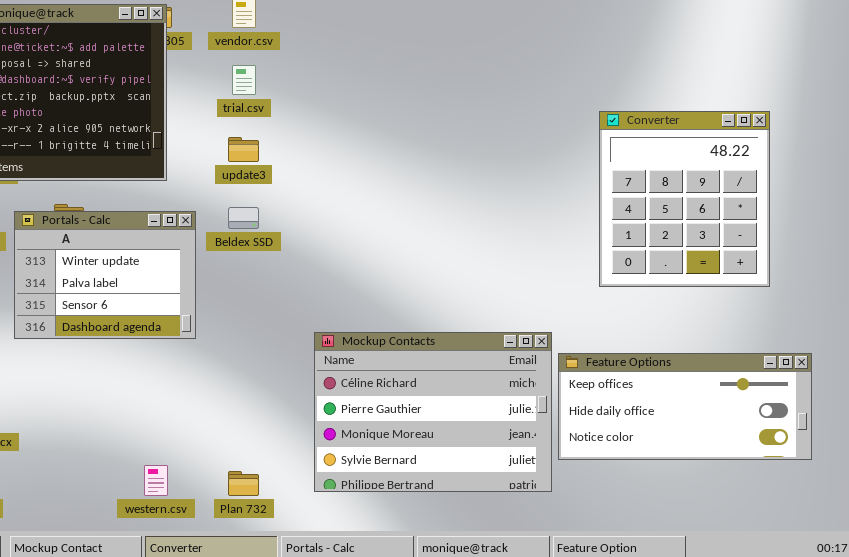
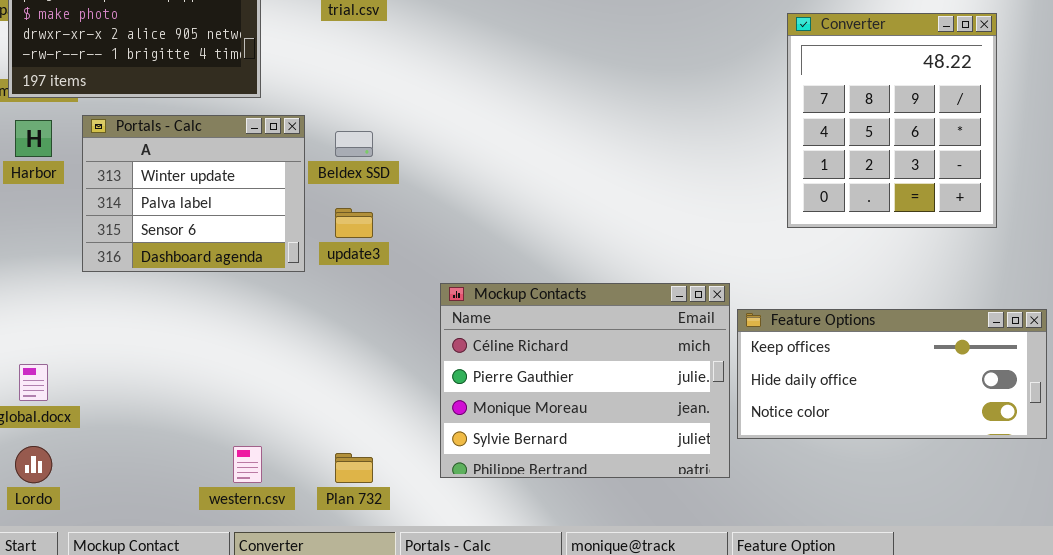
update3: [228,137,259,162] -> [335,208,373,238], moved
Portals - Calc: [14,211,196,339] -> [82,115,305,272], moved

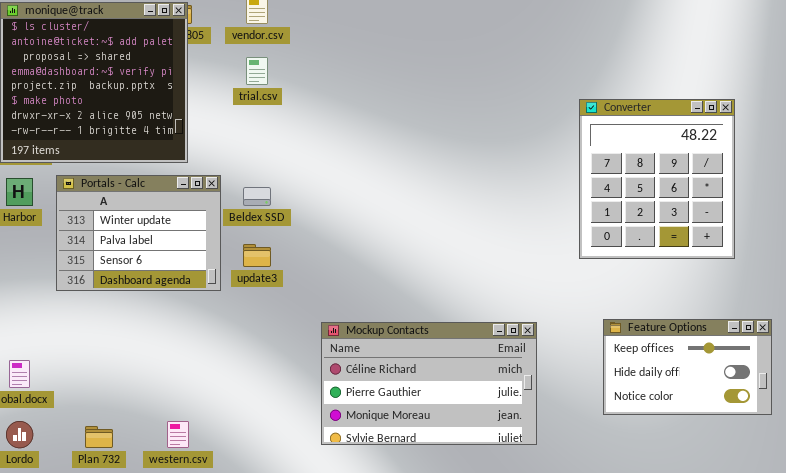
Mockup Contacts: [440,283,730,478] -> [321,322,537,445], resized
Feature Options: [737,309,1047,439] -> [603,319,772,415], resized
Plan 732: [335,453,373,483] -> [85,426,113,448], moved

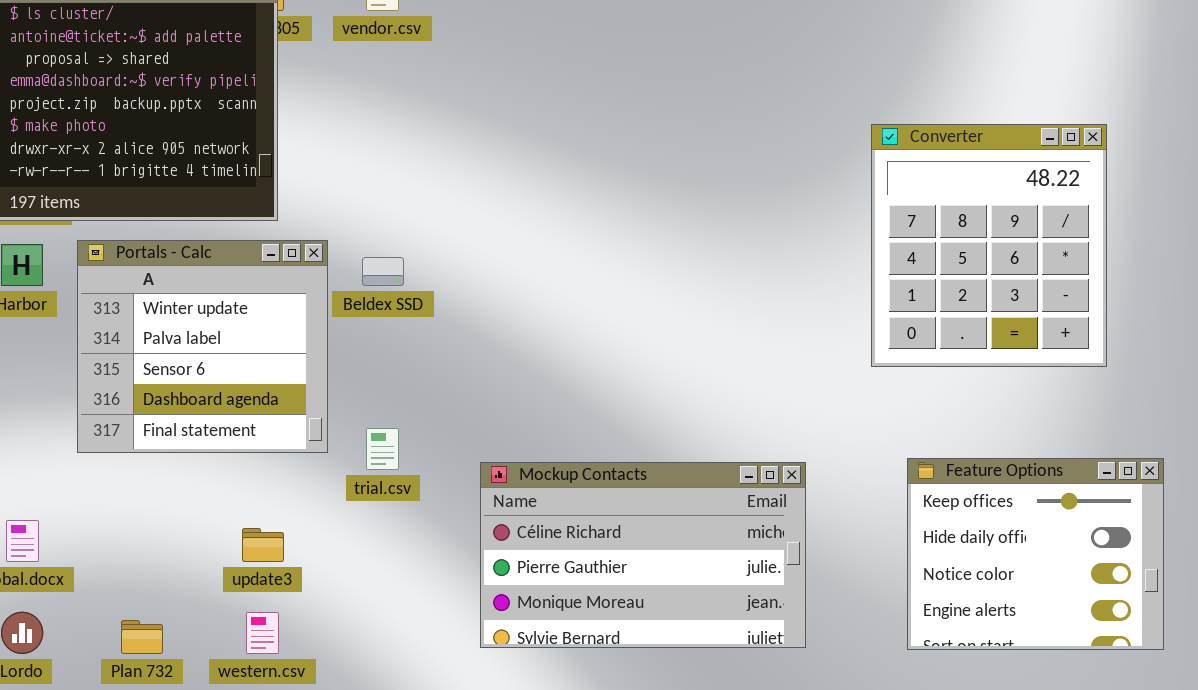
trial.csv: [246,57,268,85] -> [366,428,399,470], moved
Portals - Calc: [56,175,221,291] -> [77,240,328,453], resized
update3: [243,244,271,267] -> [242,528,284,562], moved
Feature Options: [603,319,772,415] -> [907,458,1164,650], resized

